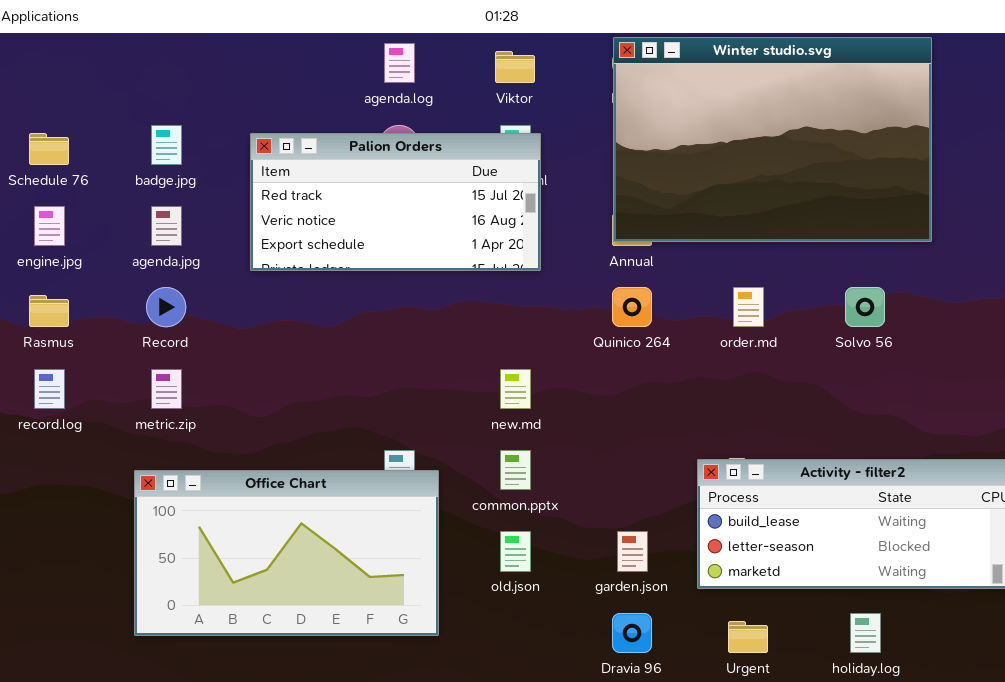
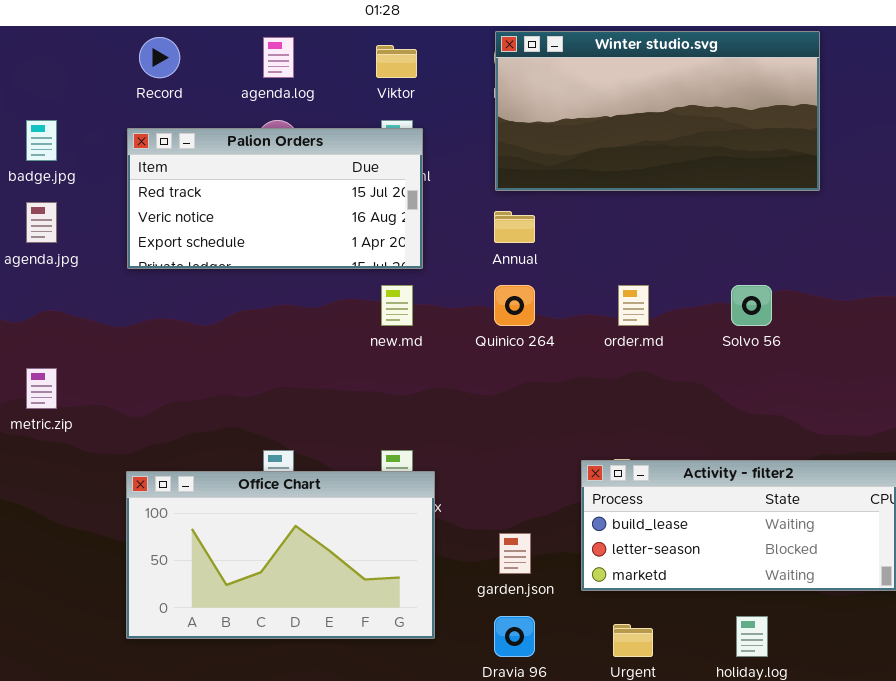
Winter studio.svg: [613,37,932,242] -> [495,31,820,191], resized
Record: [146,287,186,327] -> [139,37,180,78], moved
new.md: [500,369,531,409] -> [381,285,413,326], moved
Office Chart: [134,470,439,636] -> [126,471,435,639], moved

